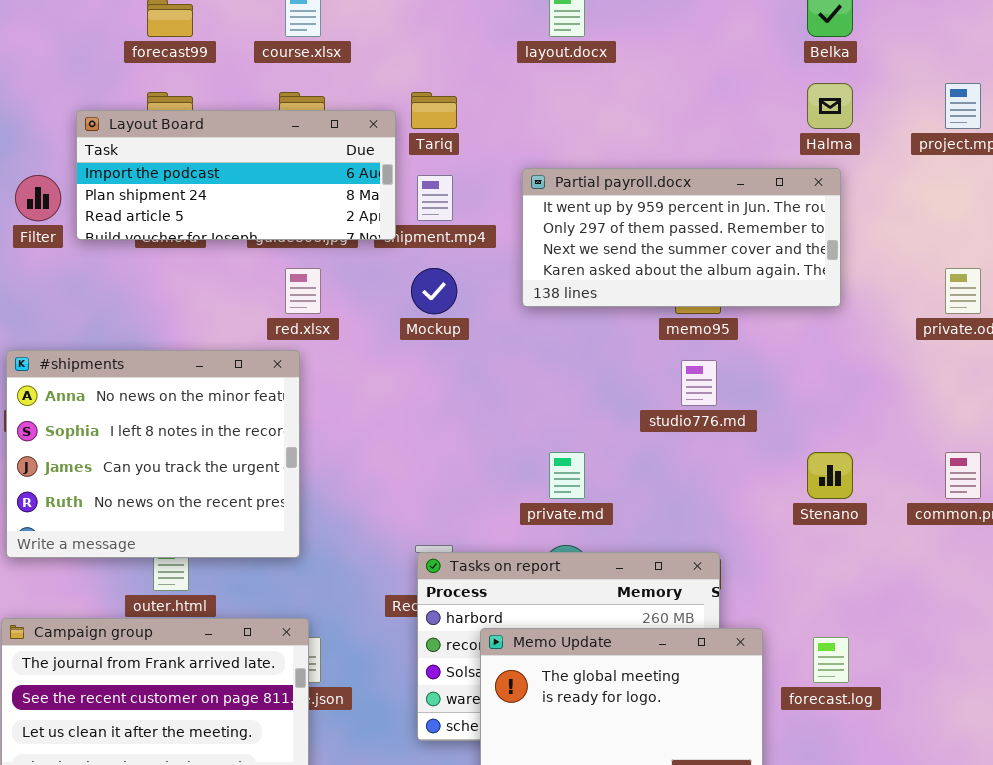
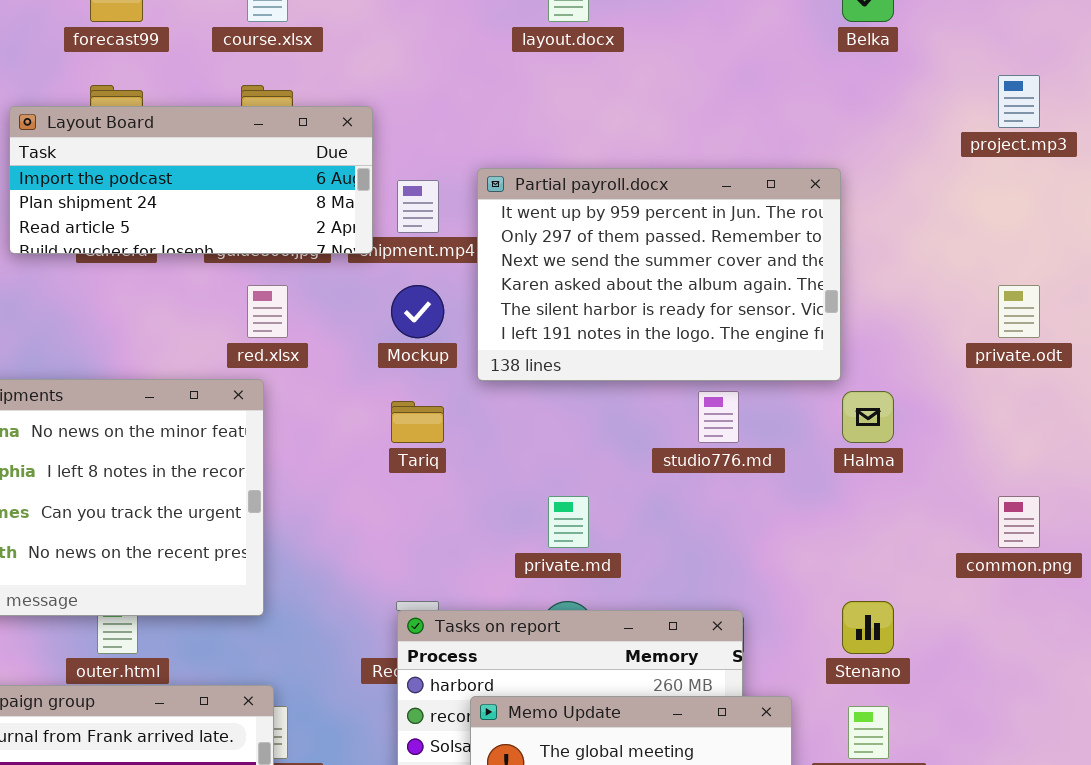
Halma: [807,83,853,129] -> [842,391,894,443], moved
Tariq: [411,92,457,129] -> [391,401,444,443], moved
Partial payroll.docx: [522,168,841,307] -> [477,168,841,381], moved, resized
Stenano: [807,452,853,499] -> [842,601,894,654], moved

